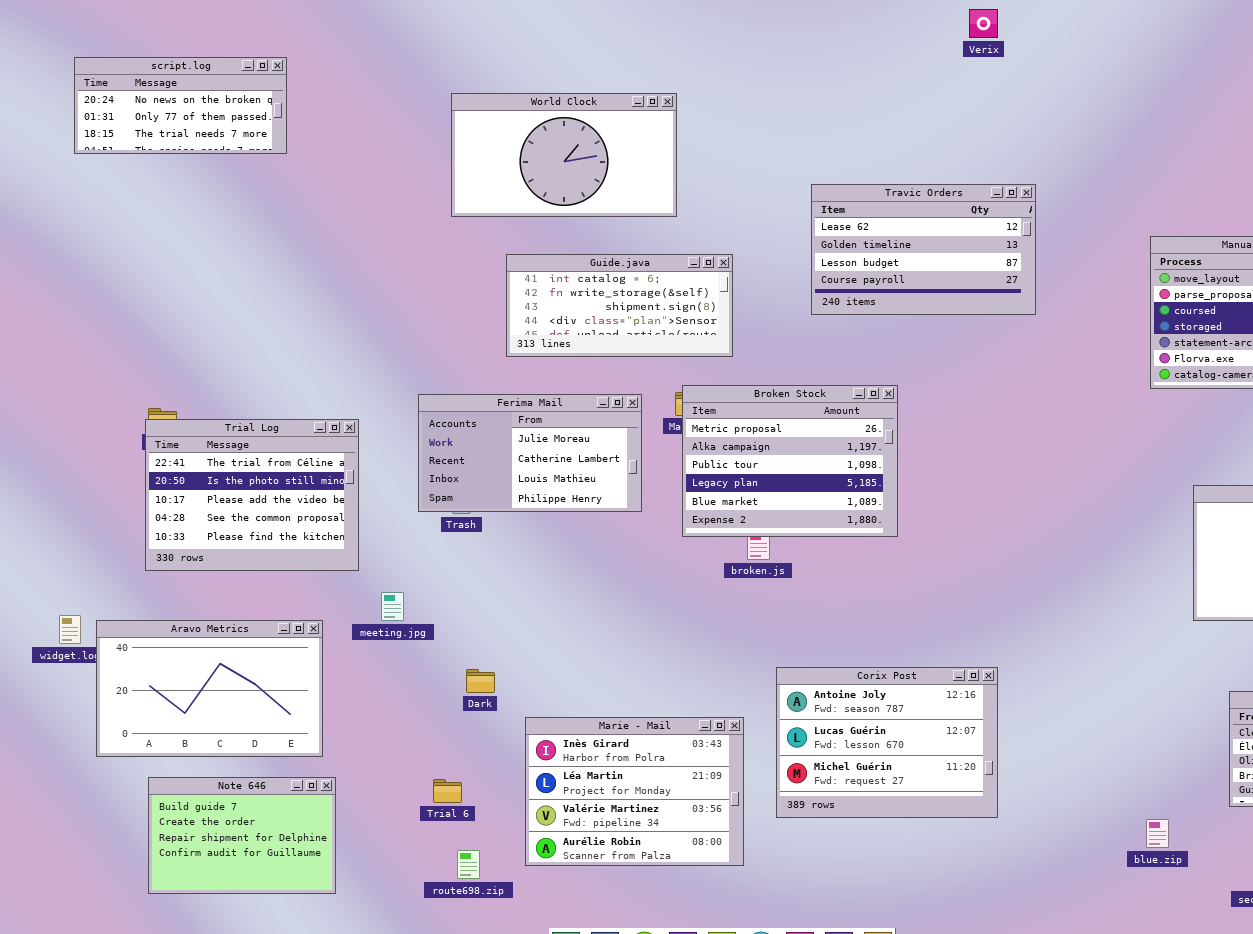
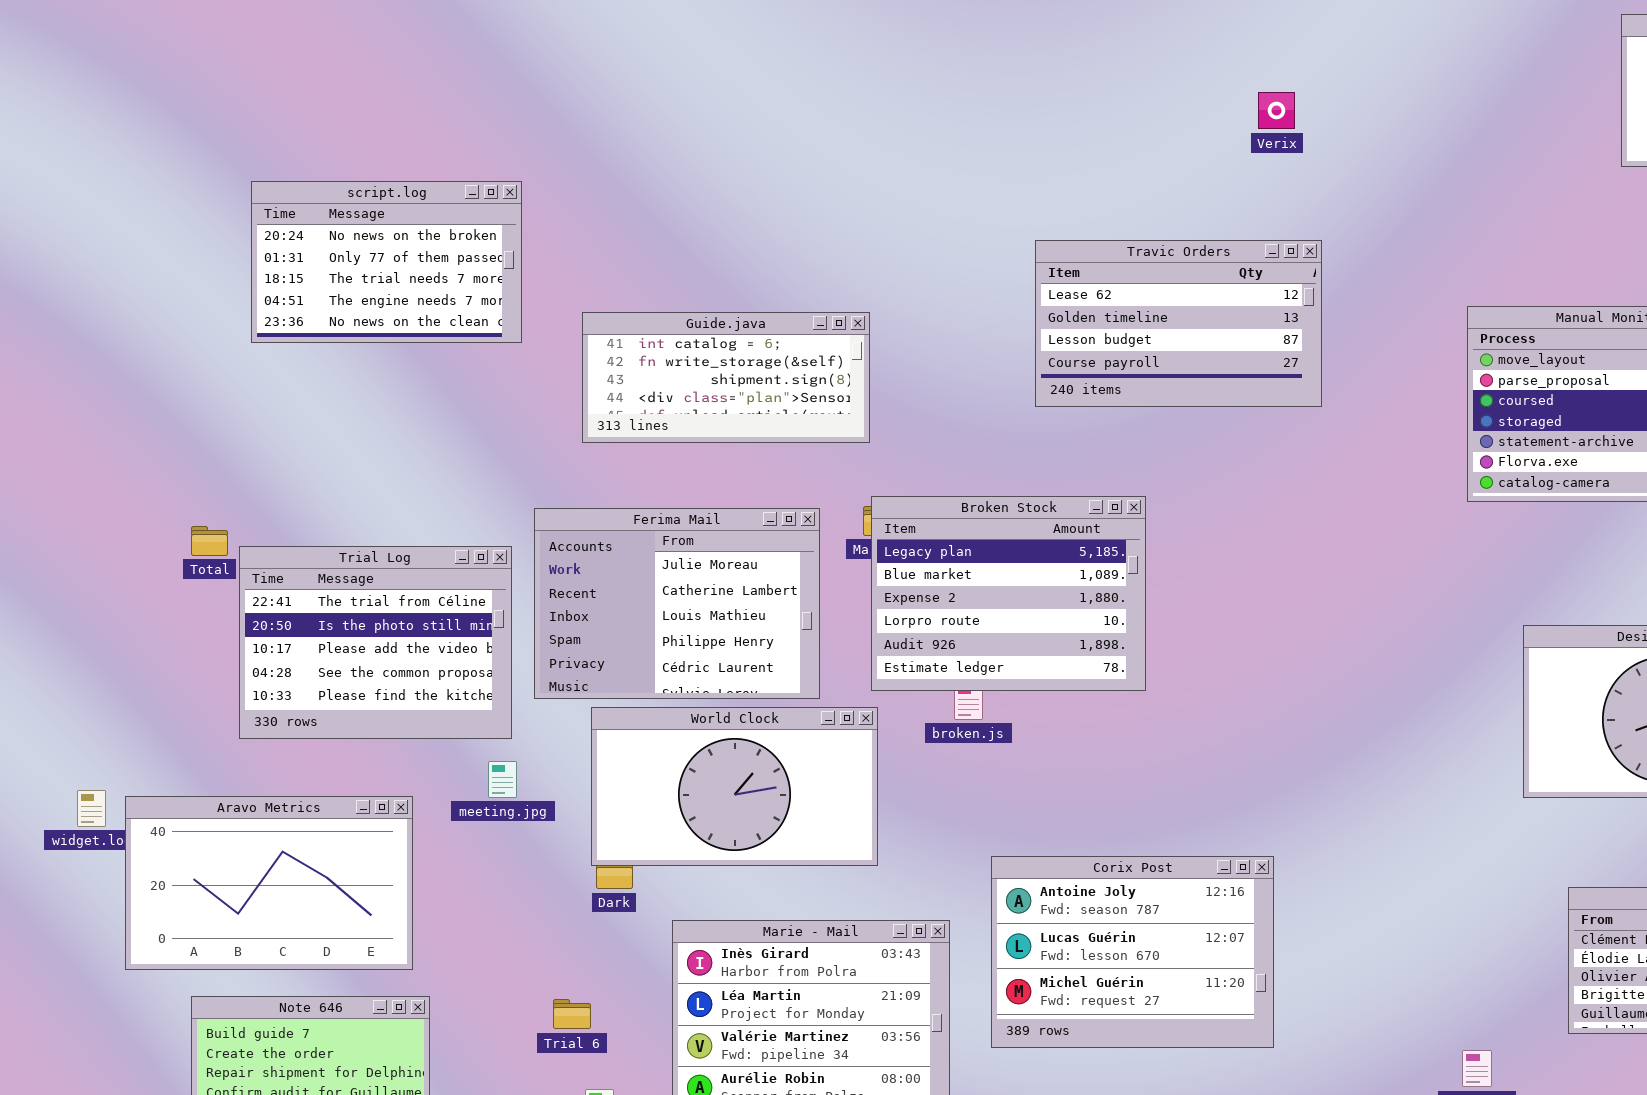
Verix: [969,9,998,38] -> [1258,92,1295,129], moved
script.log: [74,57,287,154] -> [251,181,522,343], moved, resized
World Clock: [451,93,677,217] -> [591,707,878,866], moved
Guide.java: [506,254,733,357] -> [582,312,870,443], moved
Broken Stock: [682,385,898,537] -> [871,496,1146,691], scrolled down 3 rows
Ferima Mail: [418,394,642,512] -> [534,508,820,699], resized
Trial Log: [145,419,359,571] -> [239,546,512,739], moved

